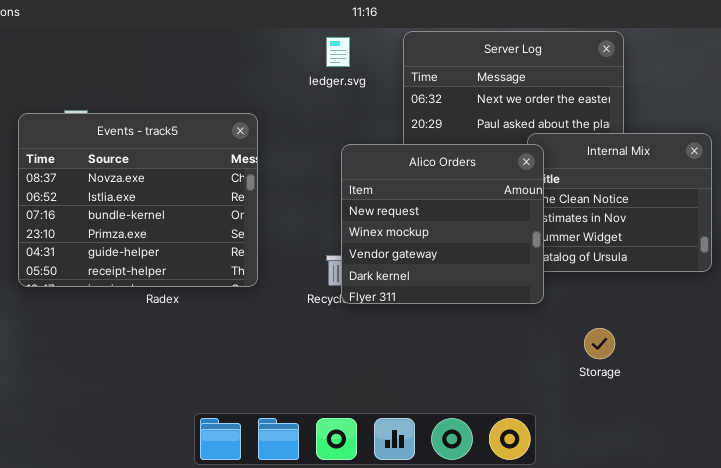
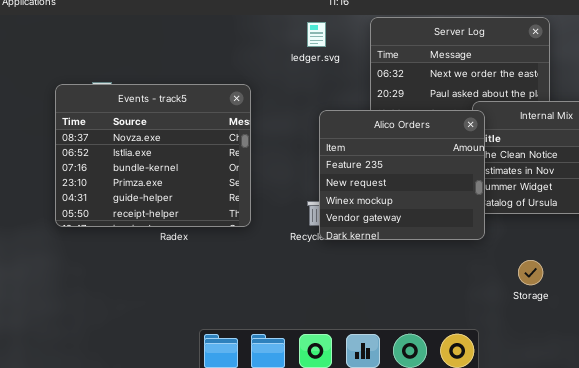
Alico Orders: [341,144,544,304] -> [319,110,485,240], scrolled up 1 row

